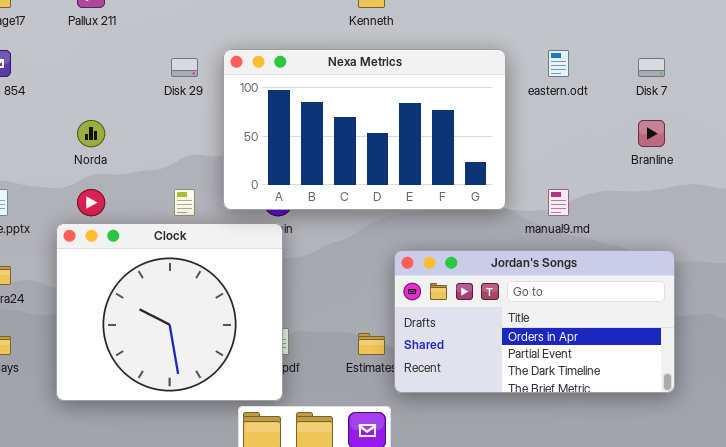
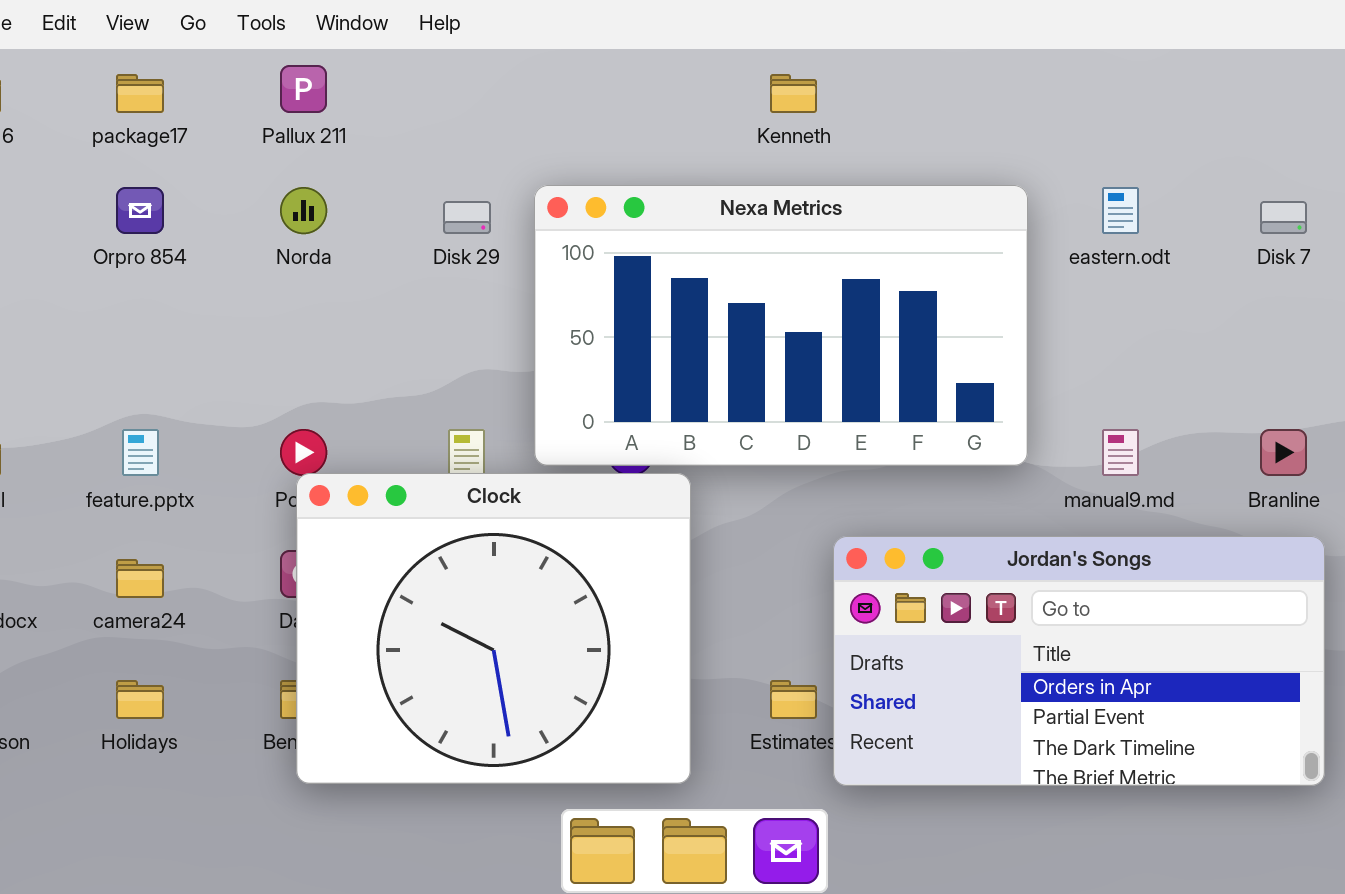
Norda: [77,120,105,147] -> [280,187,327,234], moved
Branline: [638,120,665,147] -> [1260,429,1307,476], moved
Clock: [56,223,283,401] -> [296,473,691,784], moved

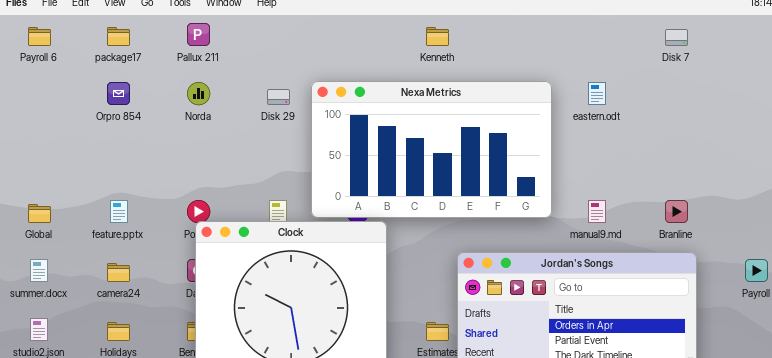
Disk 7: [1260,201,1307,234] -> [665,29,688,46], moved

